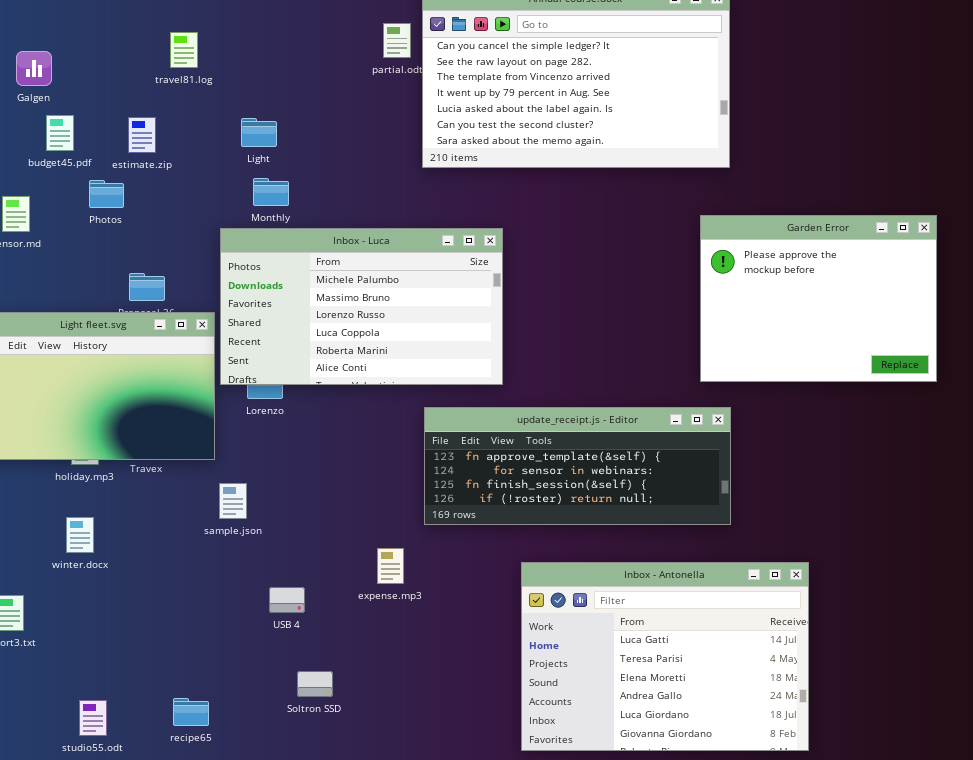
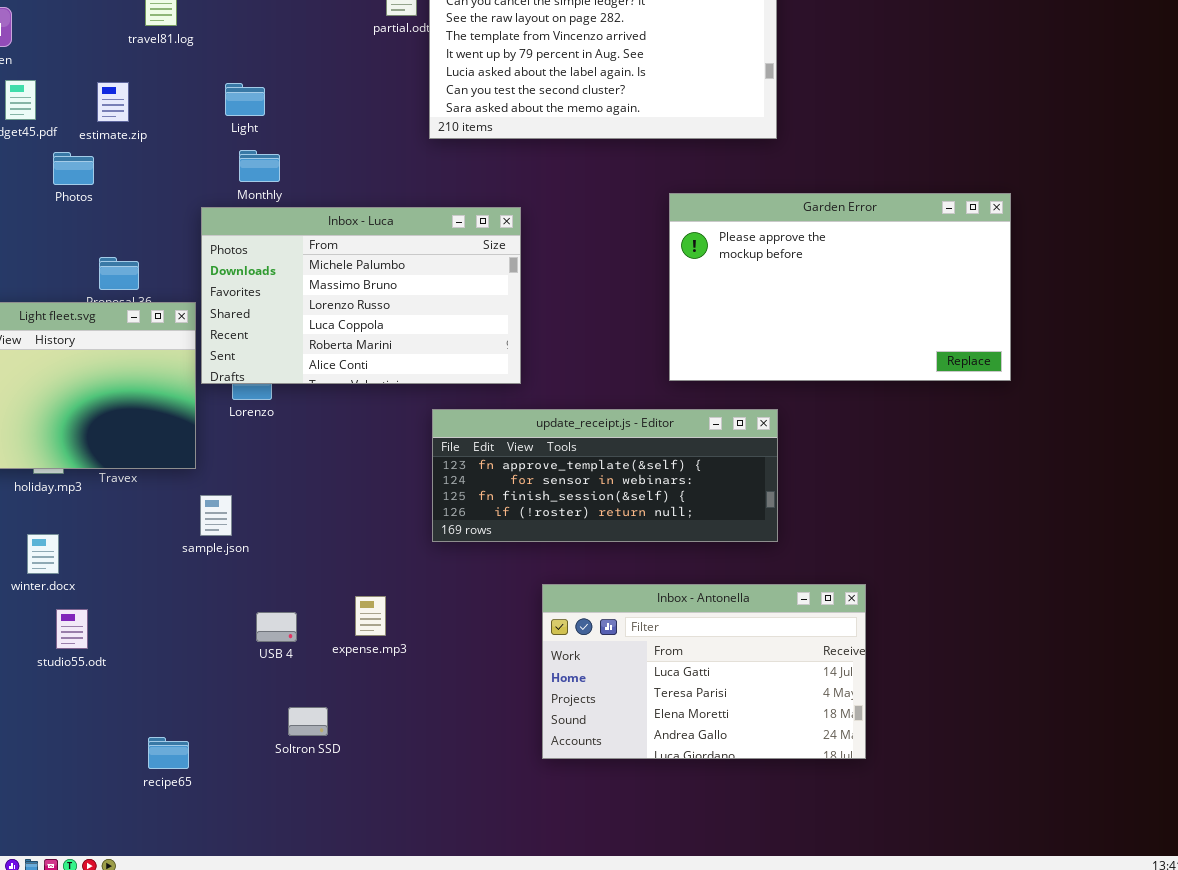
Garden Error: [700,215,937,382] -> [669,193,1011,381], resized
expense.mp3: [377,548,404,584] -> [355,596,386,636], moved
Inbox - Antonella: [521,562,809,751] -> [542,584,866,759], resized
studio55.odt: [79,700,107,736] -> [56,609,88,649], moved

